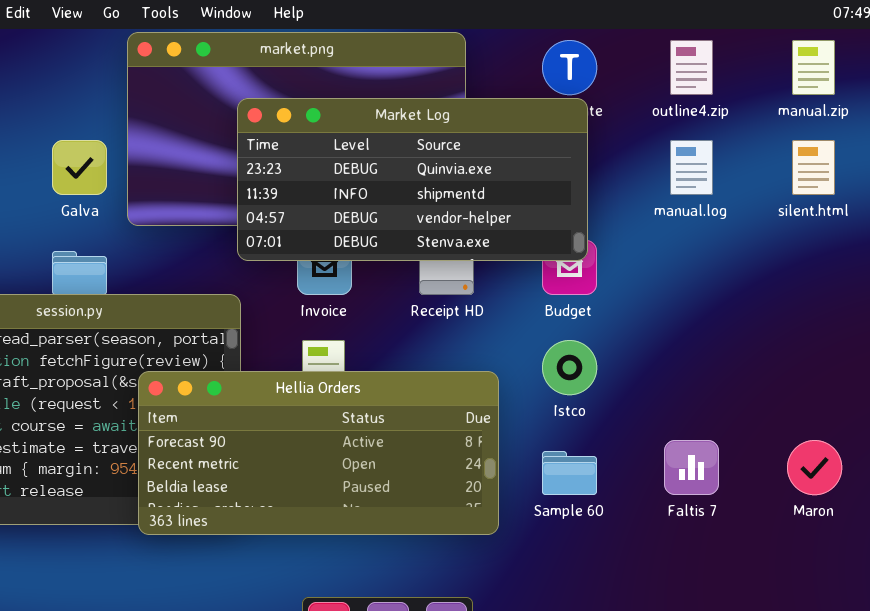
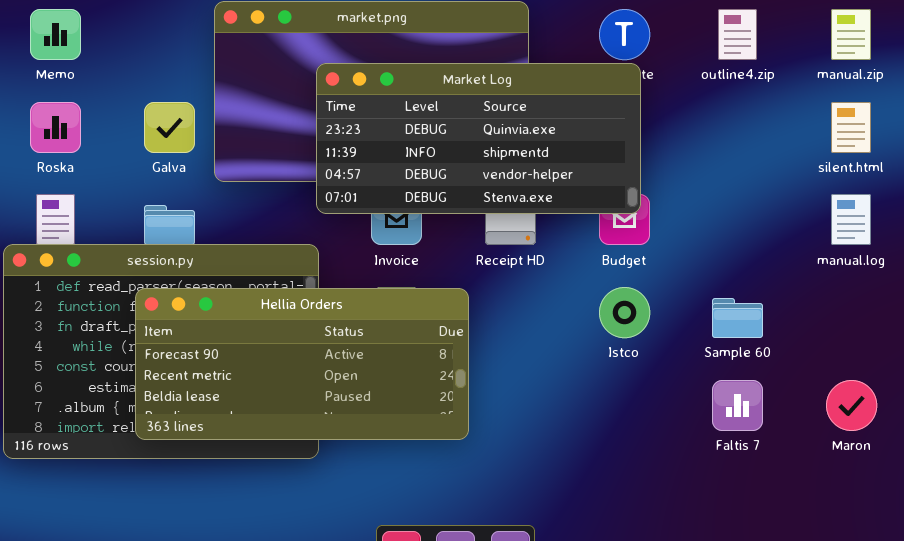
manual.log: [670,140,713,195] -> [831,194,871,245], moved
Hellia Orders: [138,371,499,535] -> [135,288,469,440], moved
Sample 60: [542,451,597,495] -> [712,298,763,338], moved

